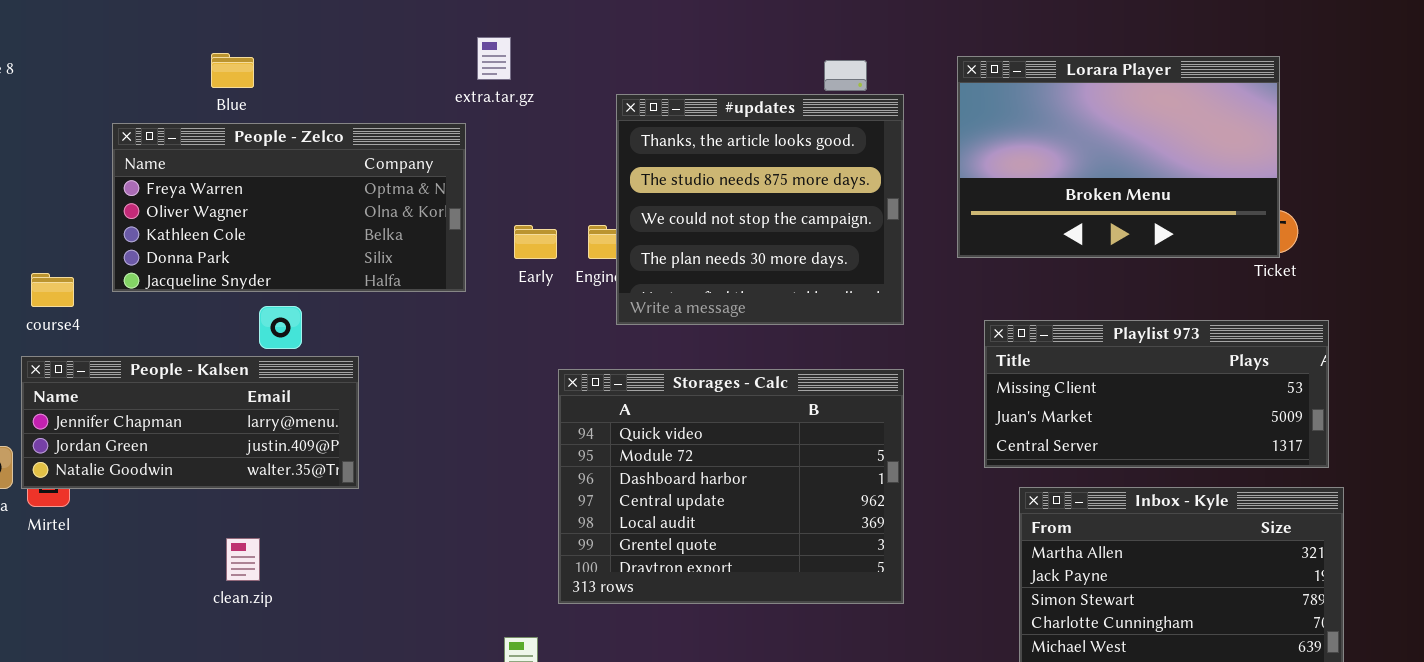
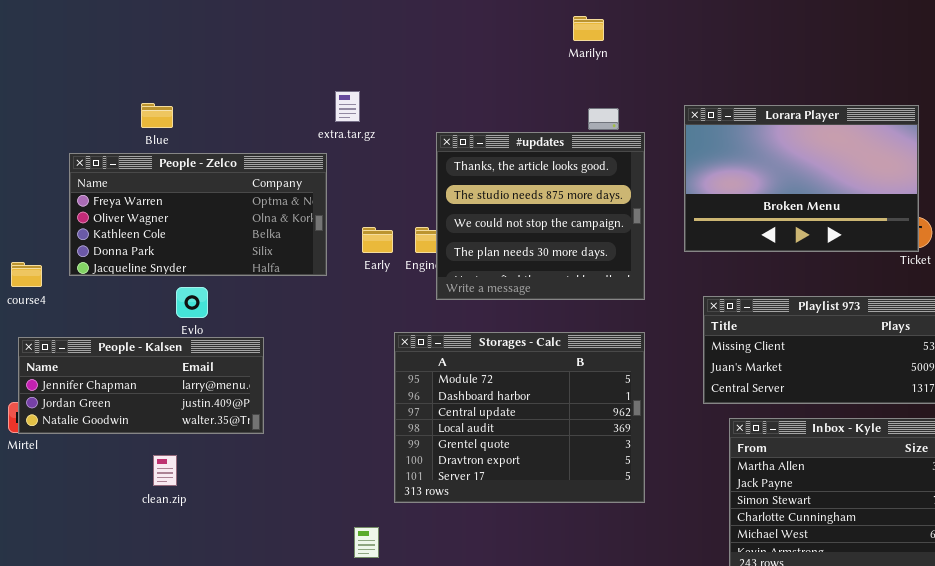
People - Kalsen: [21,356,359,489] -> [18,337,264,434], moved
Storages - Calc: [558,369,904,604] -> [394,332,645,503], scrolled down 1 row

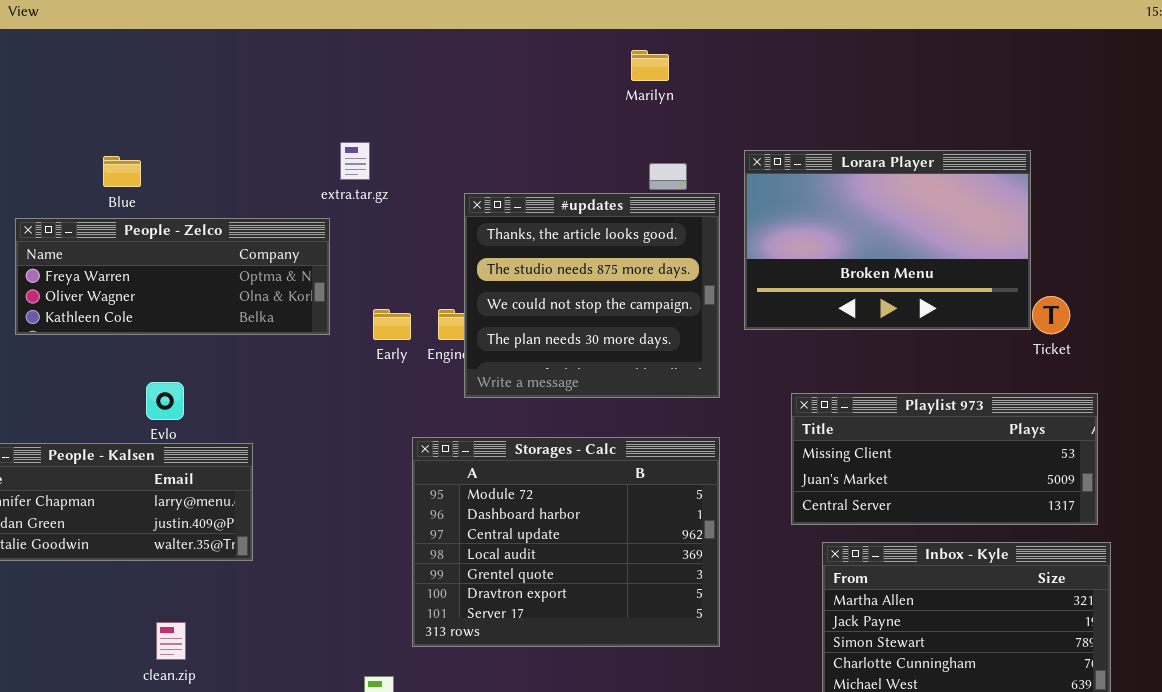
Lorara Player: [684,105,919,252] -> [744,150,1031,330], moved
People - Zelco: [69,153,327,276] -> [15,218,330,335], resized
clean.zip: [153,455,177,486] -> [156,622,186,660], moved

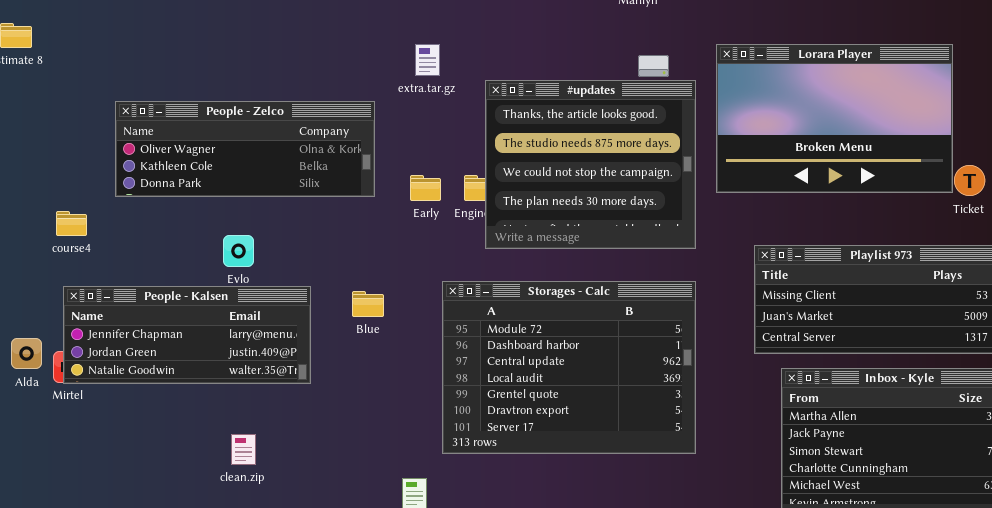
extra.tar.gz: [340,142,370,180] -> [415,44,440,76], moved
Blue: [103,156,141,187] -> [352,291,384,317], moved
People - Zelco: [15,218,330,335] -> [115,101,375,197], scrolled down 1 row

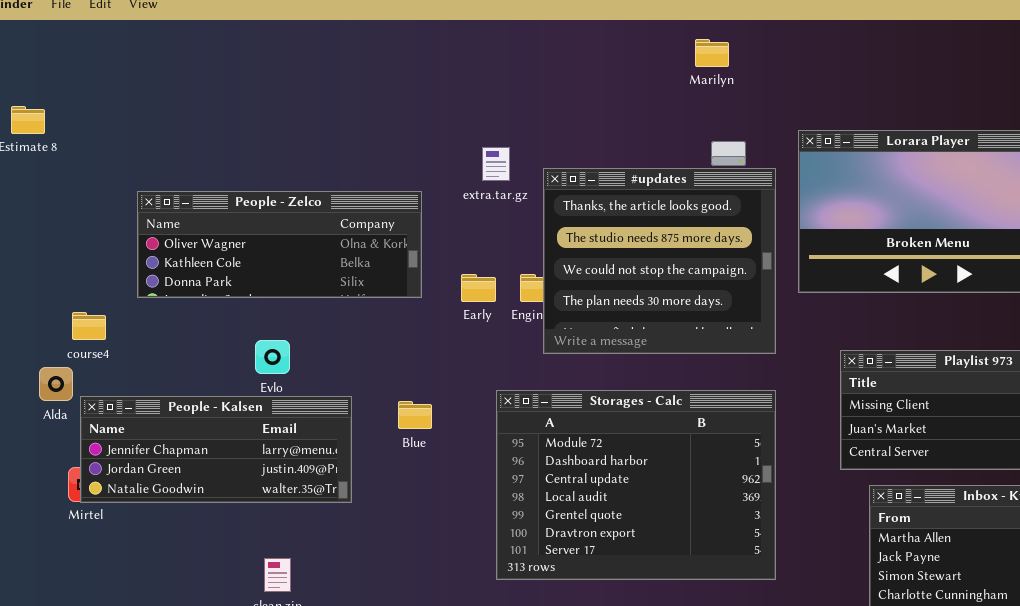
extra.tar.gz: [415,44,440,76] -> [482,147,510,181], moved
Alda: [11,338,42,369] -> [39,367,73,401], moved

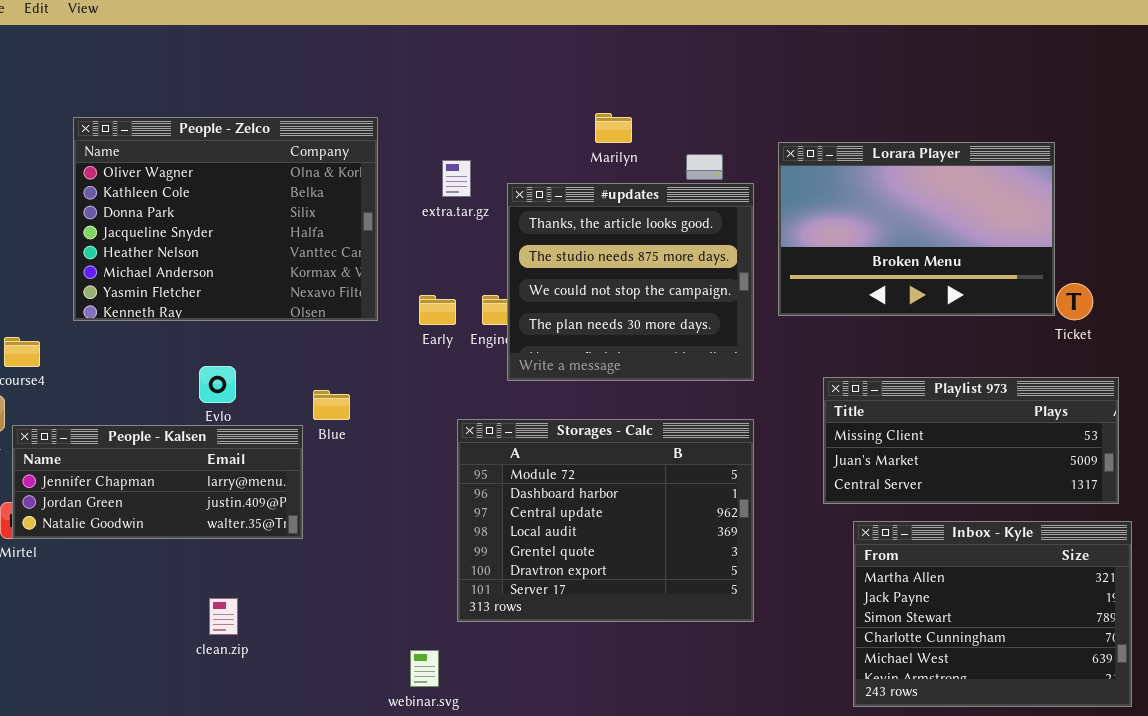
Marilyn: [695,39,729,67] -> [595,113,632,143], moved
People - Zelco: [137,191,422,298] -> [73,117,378,321], resized
Blue: [398,401,432,429] -> [313,390,350,420], moved

